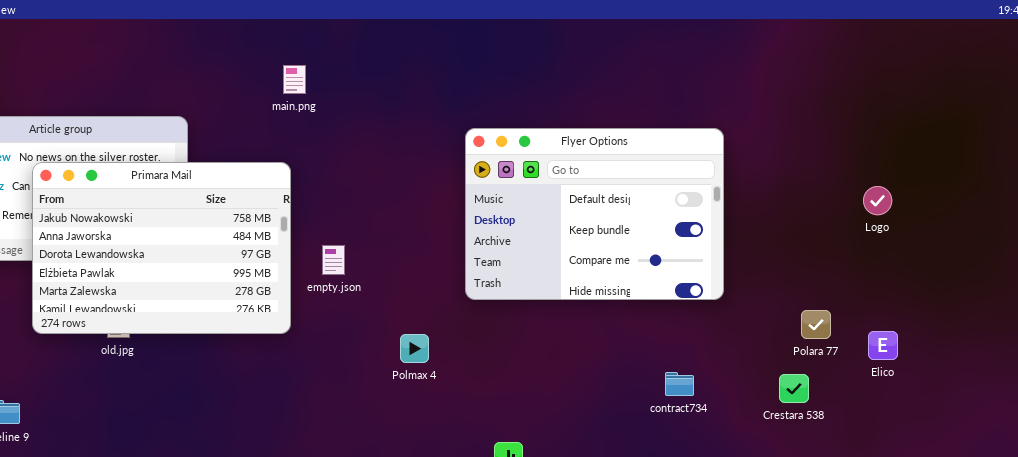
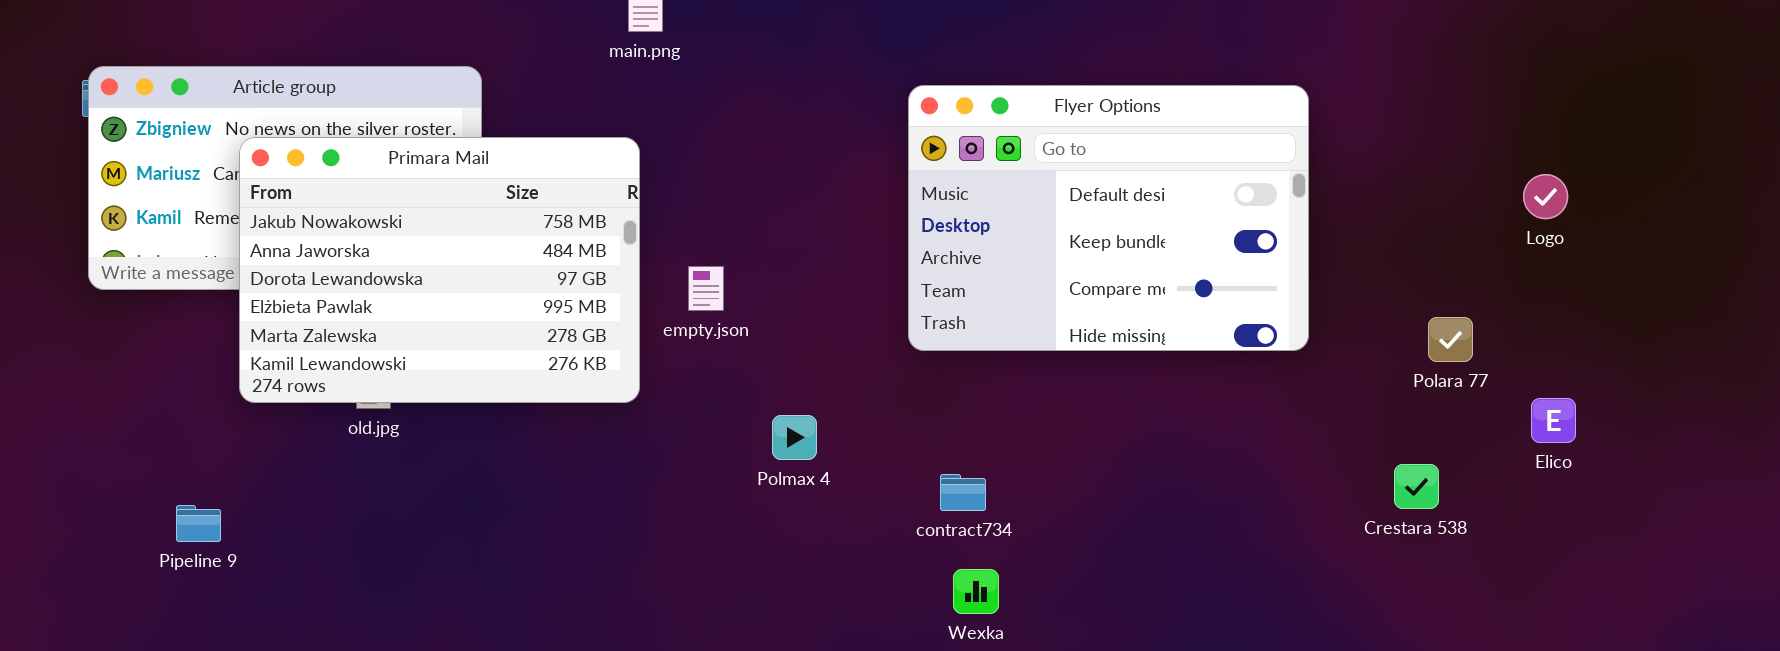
Polara 77: [801,310,831,339] -> [1428,317,1473,362], moved
Polmax 4: [400,334,429,363] -> [772,415,817,460], moved
contract734: [665,372,694,396] -> [940,474,986,511], moved

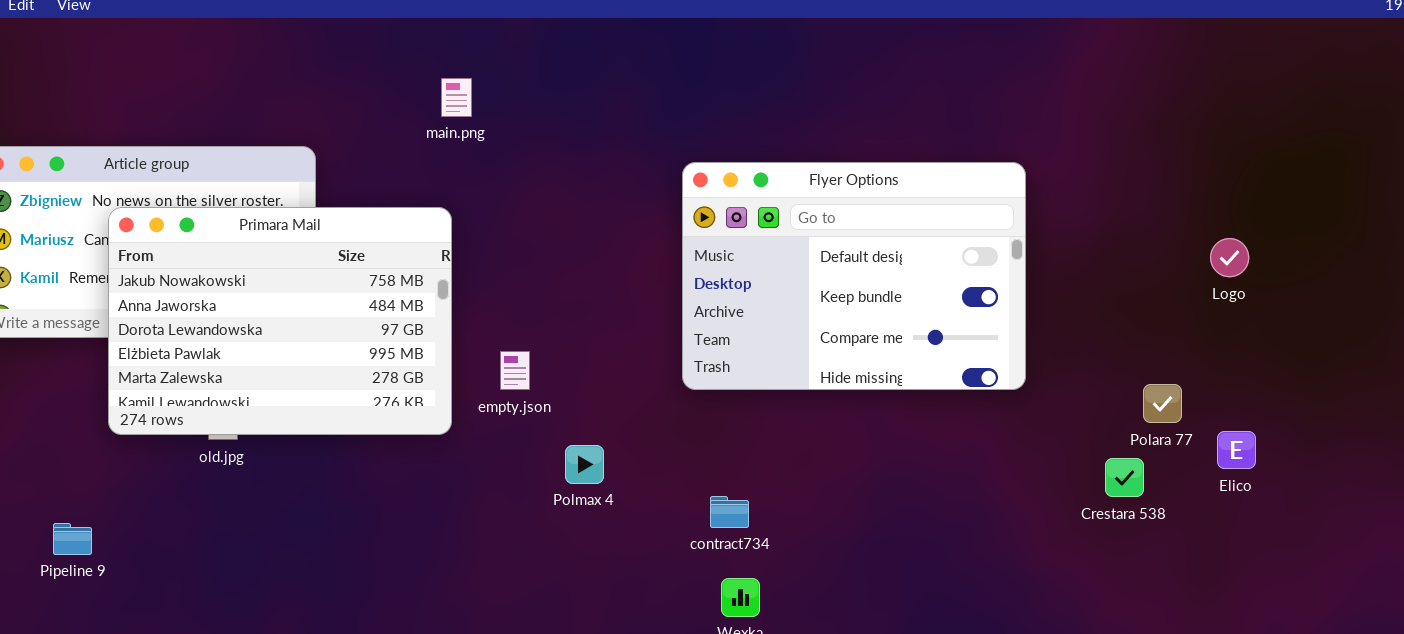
empty.json: [688,266,724,311] -> [500,351,530,390], moved
Polara 77: [1428,317,1473,362] -> [1143,384,1182,423], moved
Crestara 538: [1394,464,1439,509] -> [1105,458,1144,497], moved

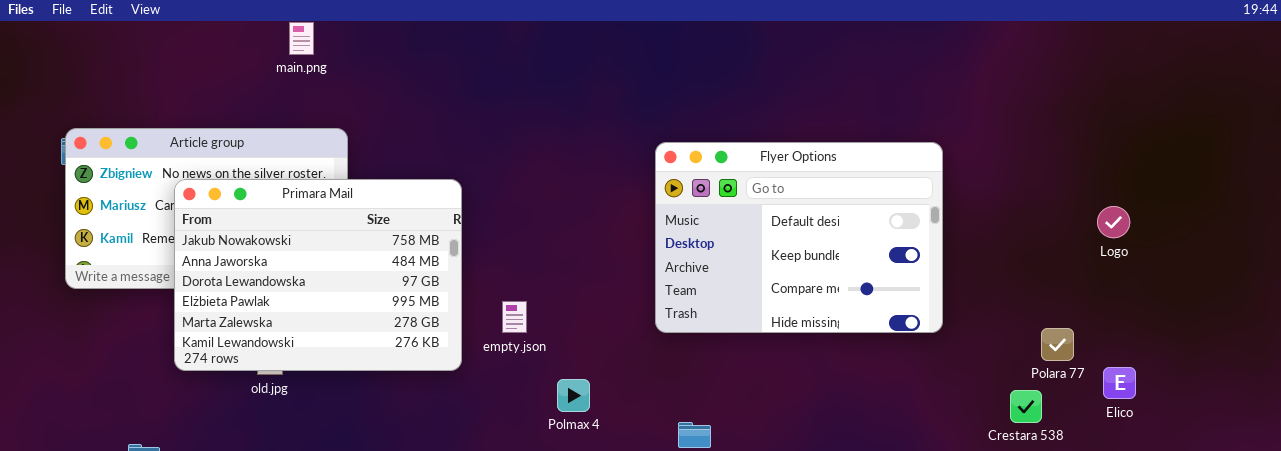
main.png: [441,78,472,117] -> [289,22,314,55], moved

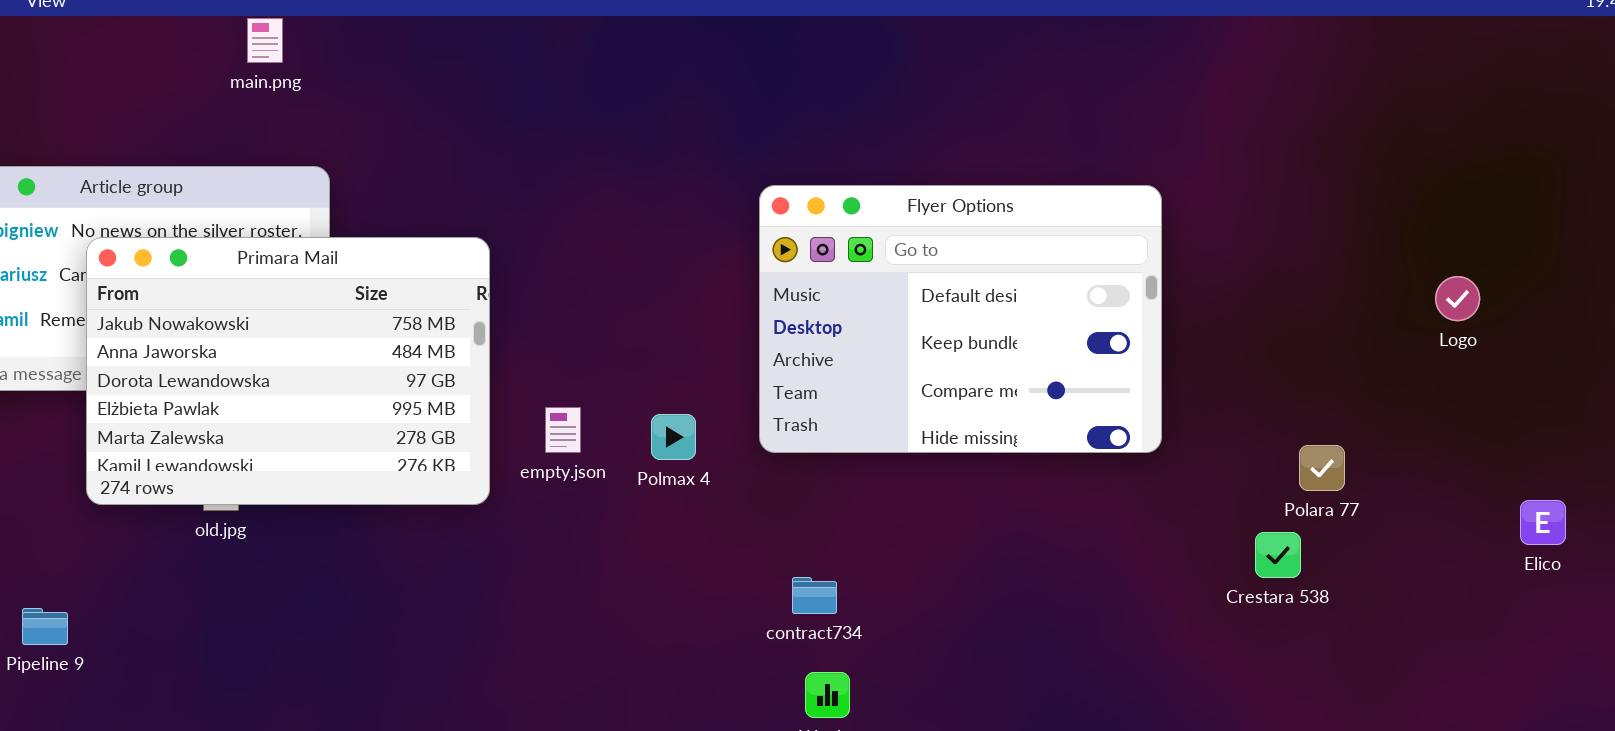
Logo: [1097,206,1130,238] -> [1435,276,1480,321], moved
Elico: [1103,367,1136,399] -> [1520,500,1566,545], moved
Polmax 4: [557,379,590,412] -> [651,414,696,460], moved

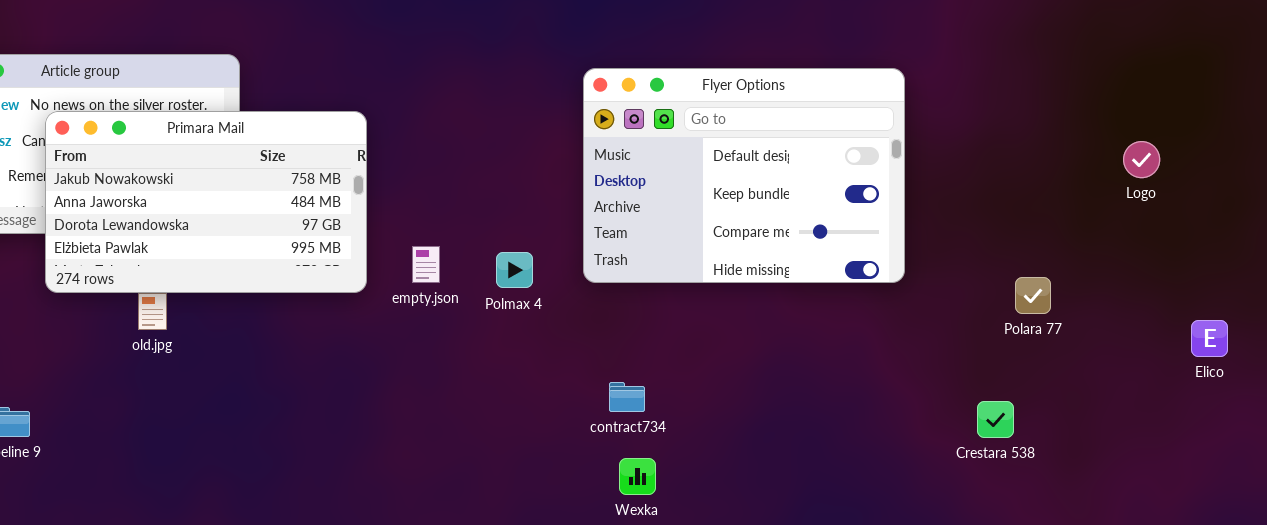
Primara Mail: [86,237,490,505] -> [45,111,367,293], resized
Crestara 538: [1255,532,1301,578] -> [977,401,1014,438], moved

